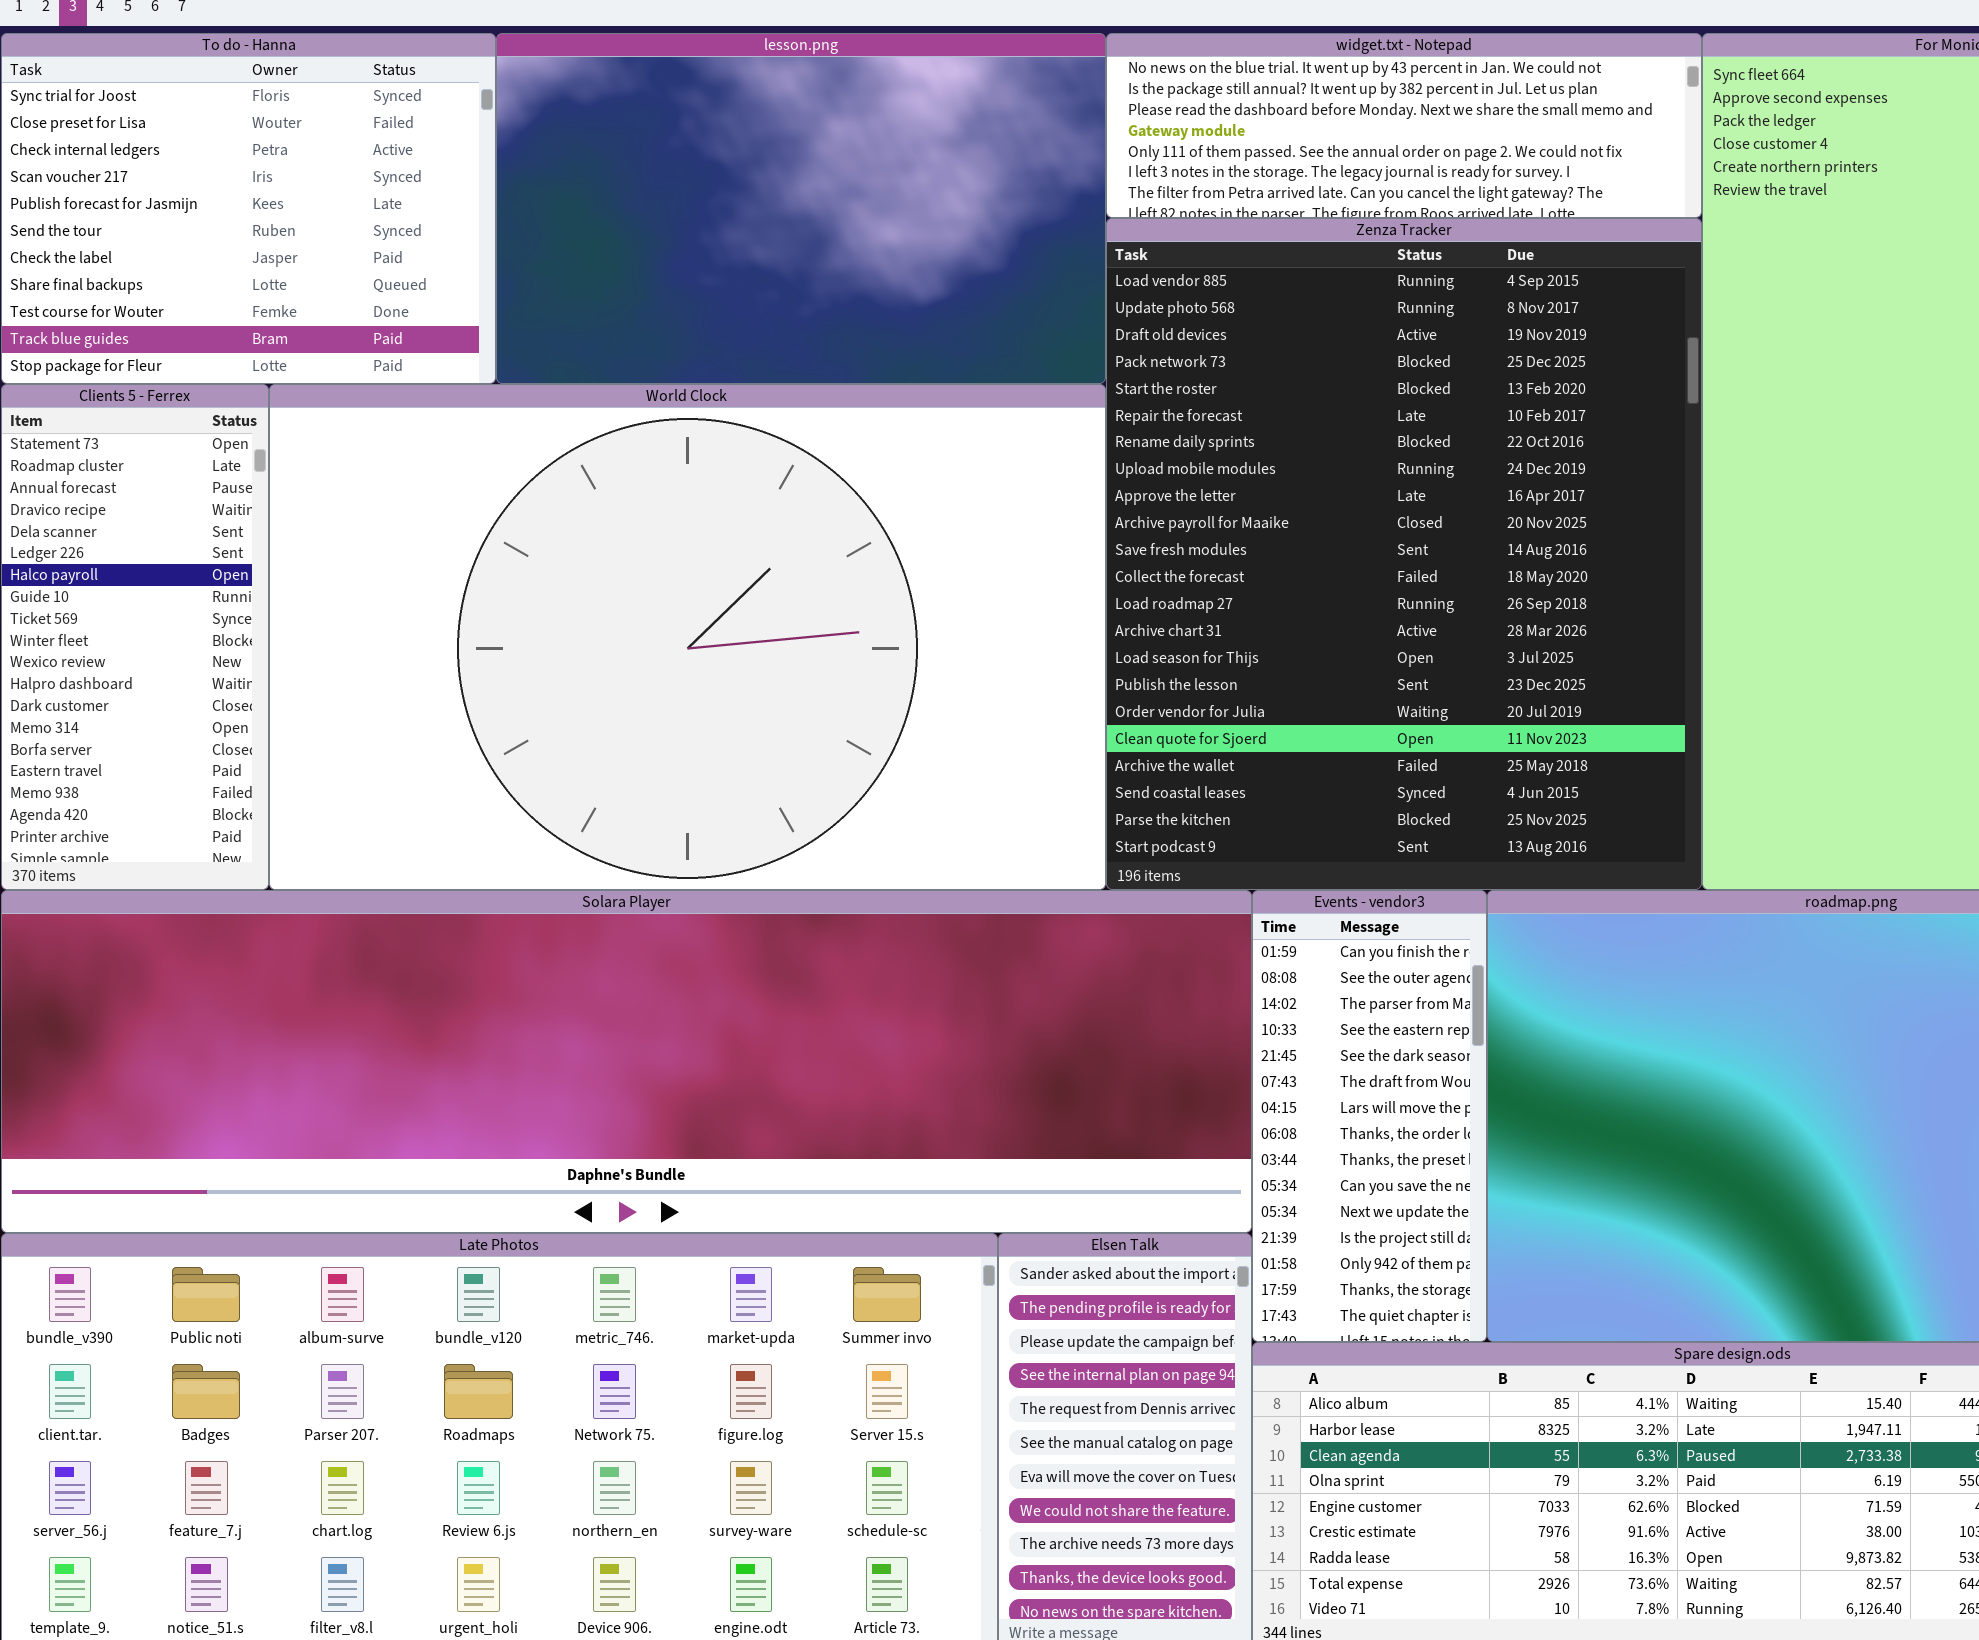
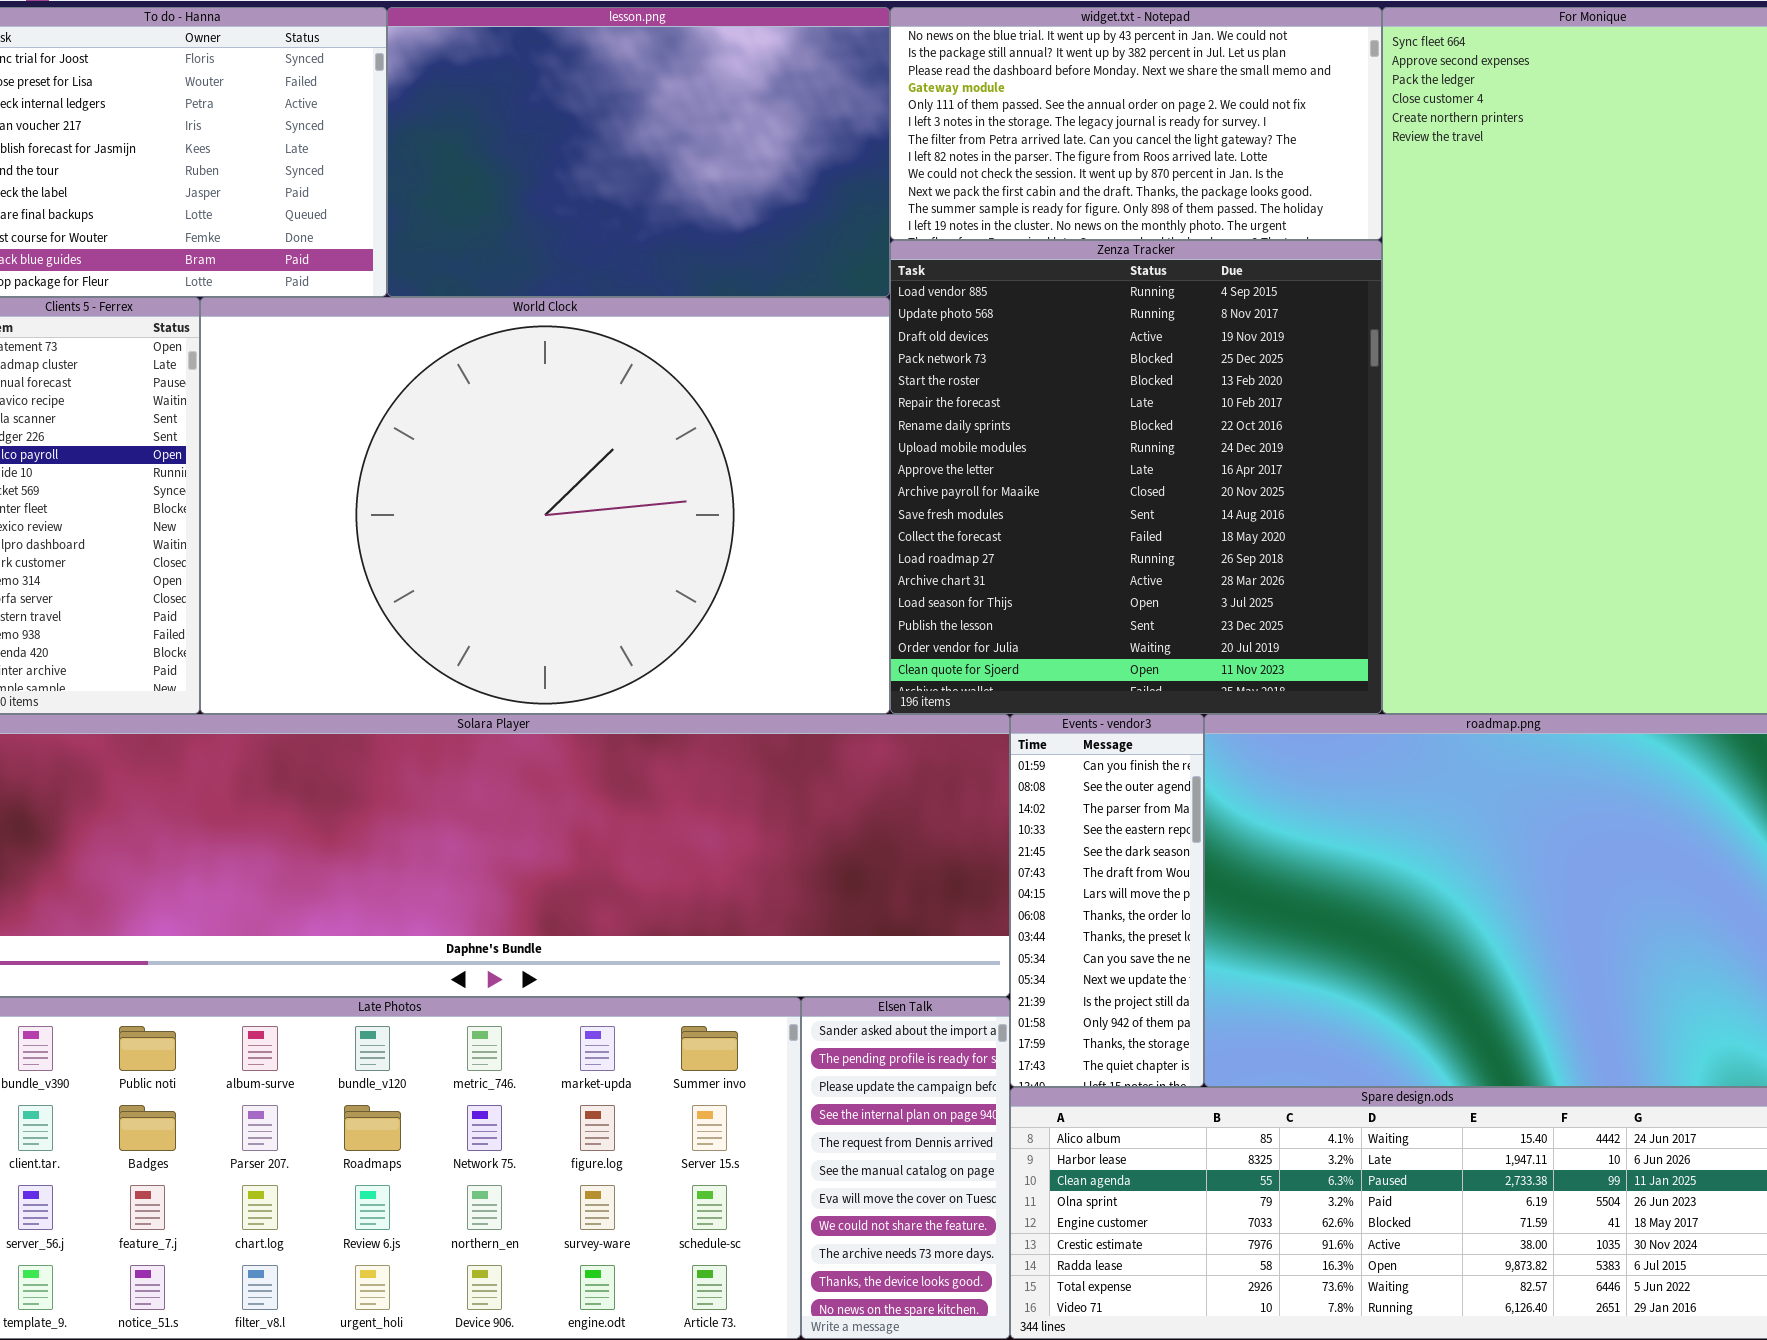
widget.txt - Notepad: [1106,33,1702,218] -> [890,7,1382,240], resized
Zenza Tracker: [1106,218,1702,890] -> [890,240,1382,714], resized

